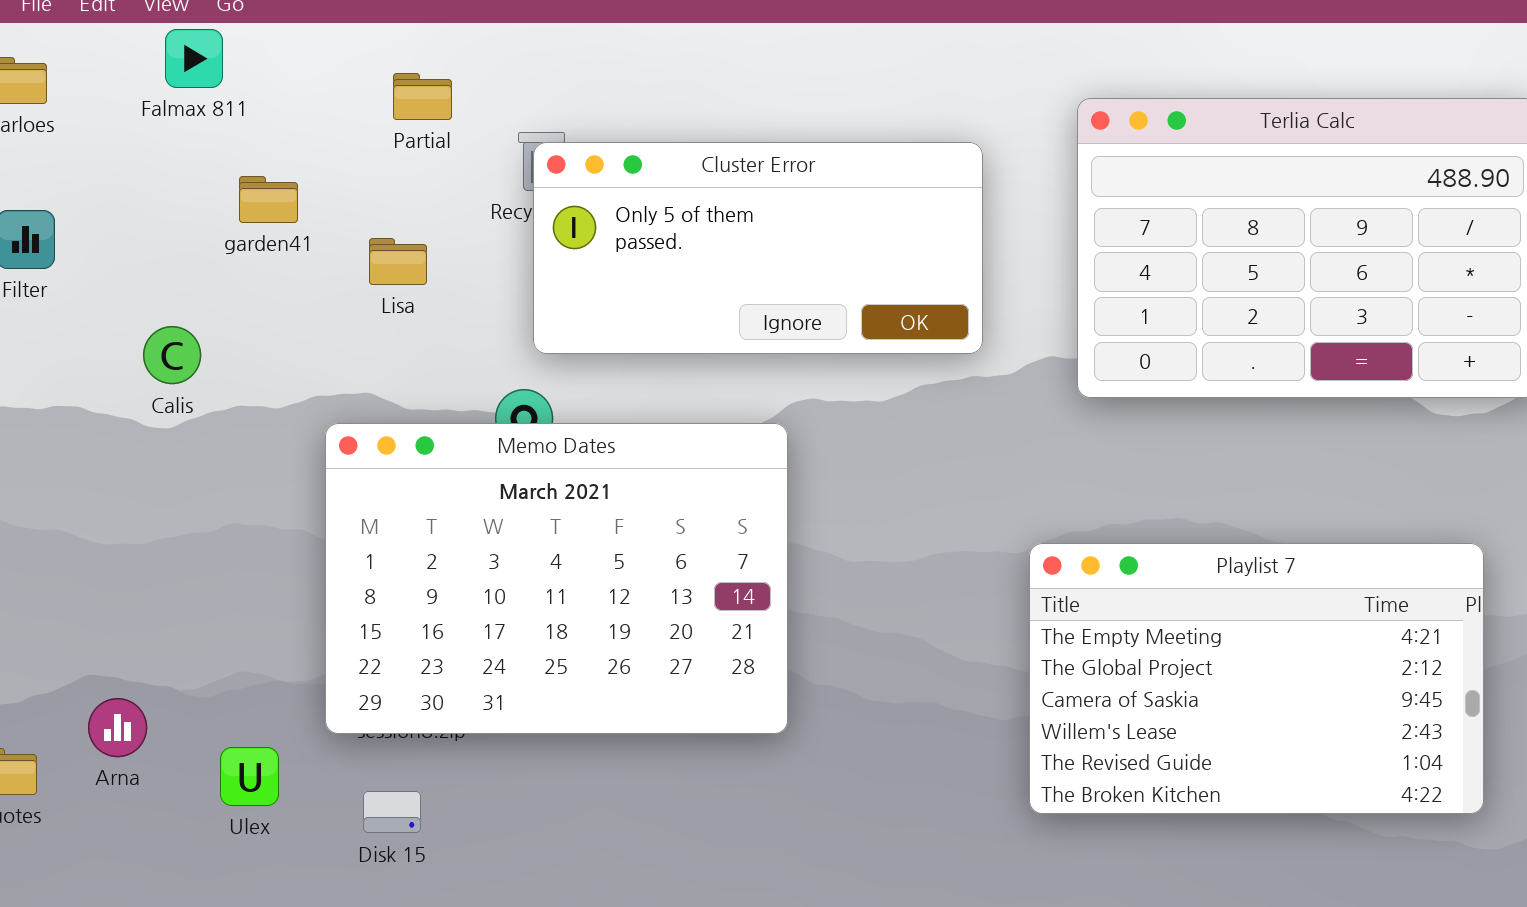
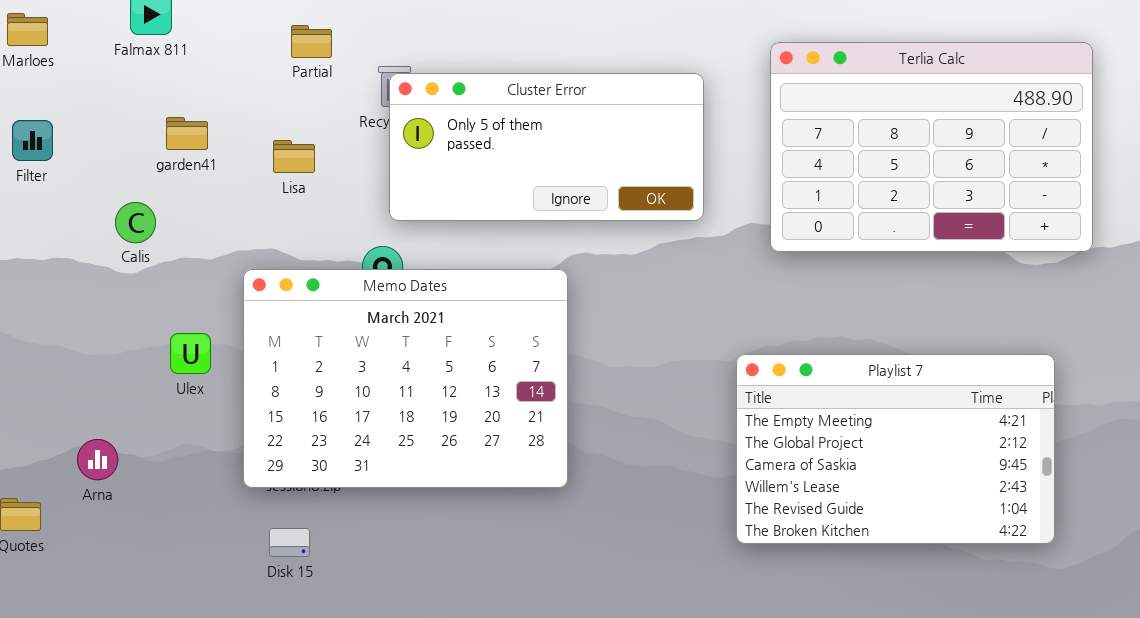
garden41: [239,176,298,223] -> [166,117,208,150], moved
Arna: [88,698,147,757] -> [77,439,118,480], moved
Ulex: [220,747,279,806] -> [170,333,211,374], moved

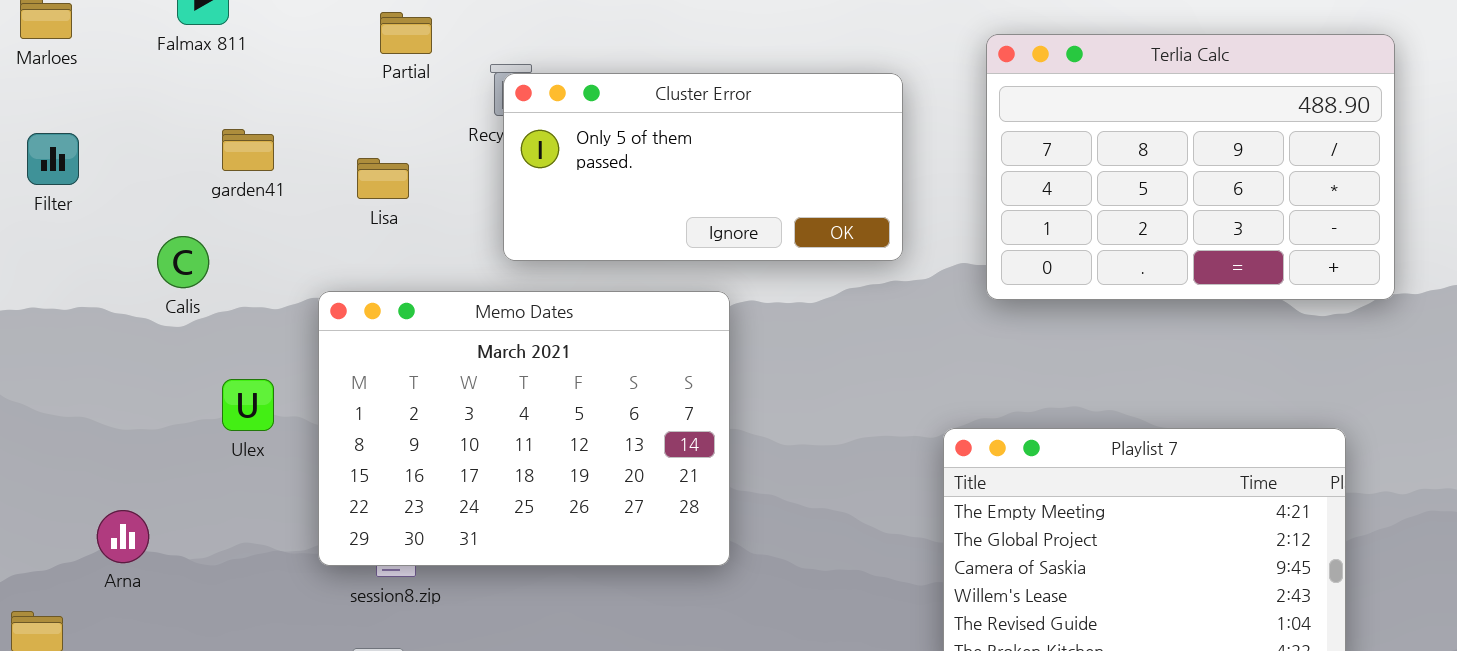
Memo Dates: [243,269,568,488] -> [318,291,730,566], moved
Ulex: [170,333,211,374] -> [222,379,274,431], moved
Arna: [77,439,118,480] -> [97,510,149,563], moved

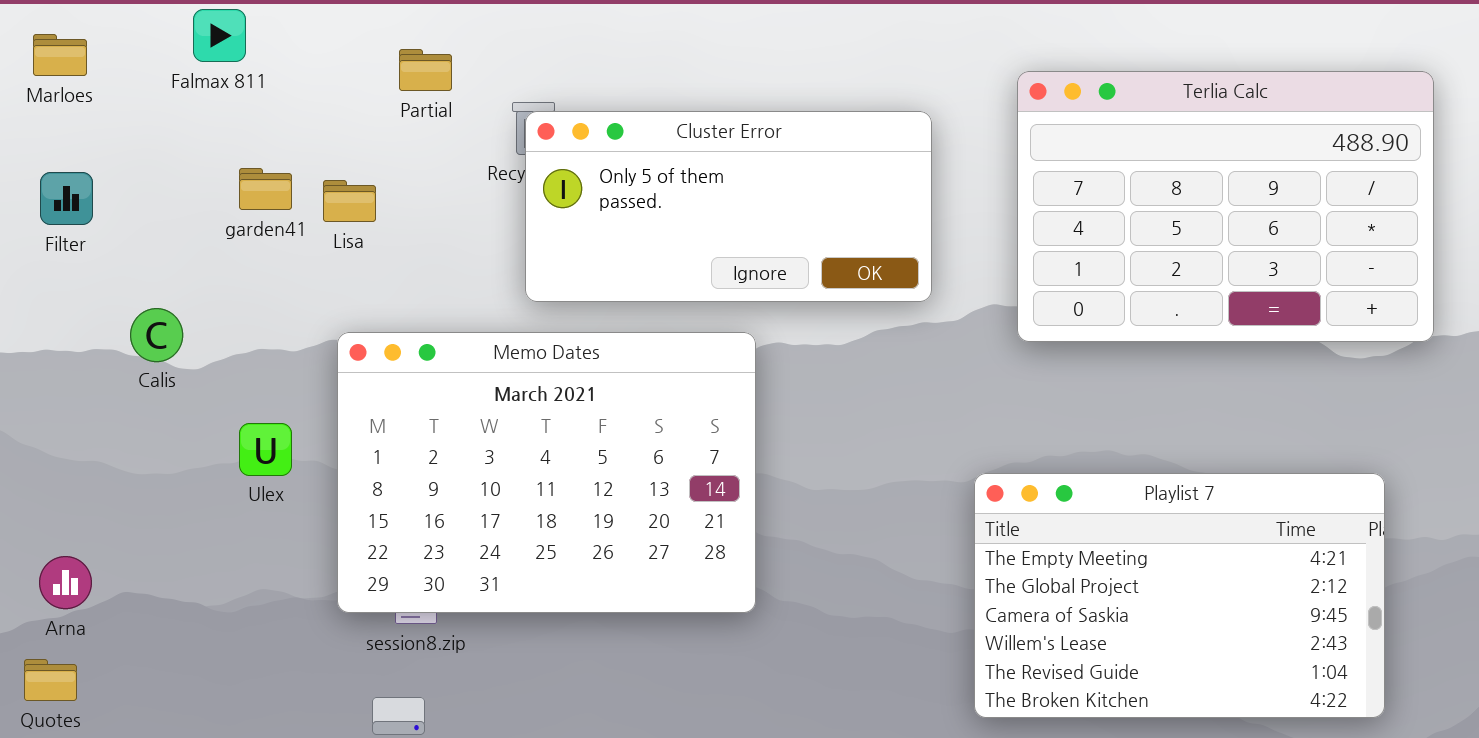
Lisa: [357,158,409,199] -> [323,180,376,222], moved
Calis: [157,236,209,288] -> [130,308,183,362], moved
Arna: [97,510,149,563] -> [39,556,92,609], moved

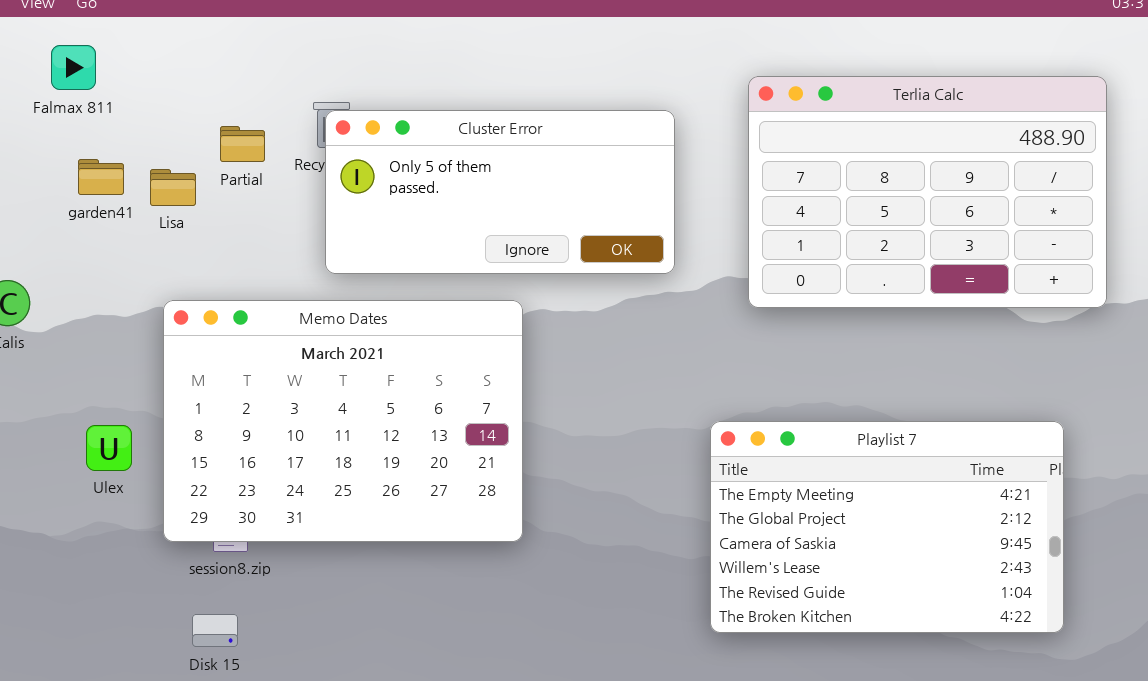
Falmax 811: [193,9,246,62] -> [51,45,96,90], moved
Partial: [399,49,452,91] -> [220,126,265,162], moved
Ulex: [239,423,292,476] -> [86,425,132,471], moved

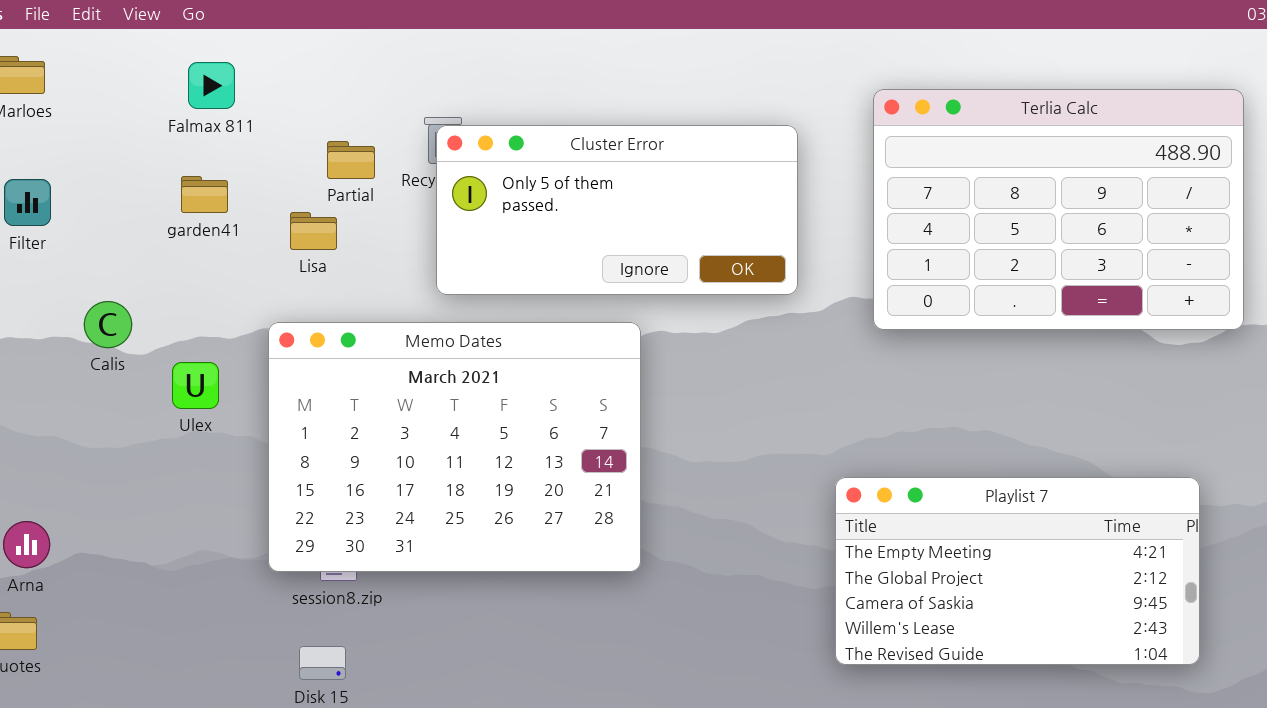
Falmax 811: [51,45,96,90] -> [188,62,235,109], moved
Lisa: [150,169,196,206] -> [290,212,337,250], moved
Playlist 7: [710,421,1064,633] -> [835,477,1200,665], resized
Ulex: [86,425,132,471] -> [172,362,219,409], moved

